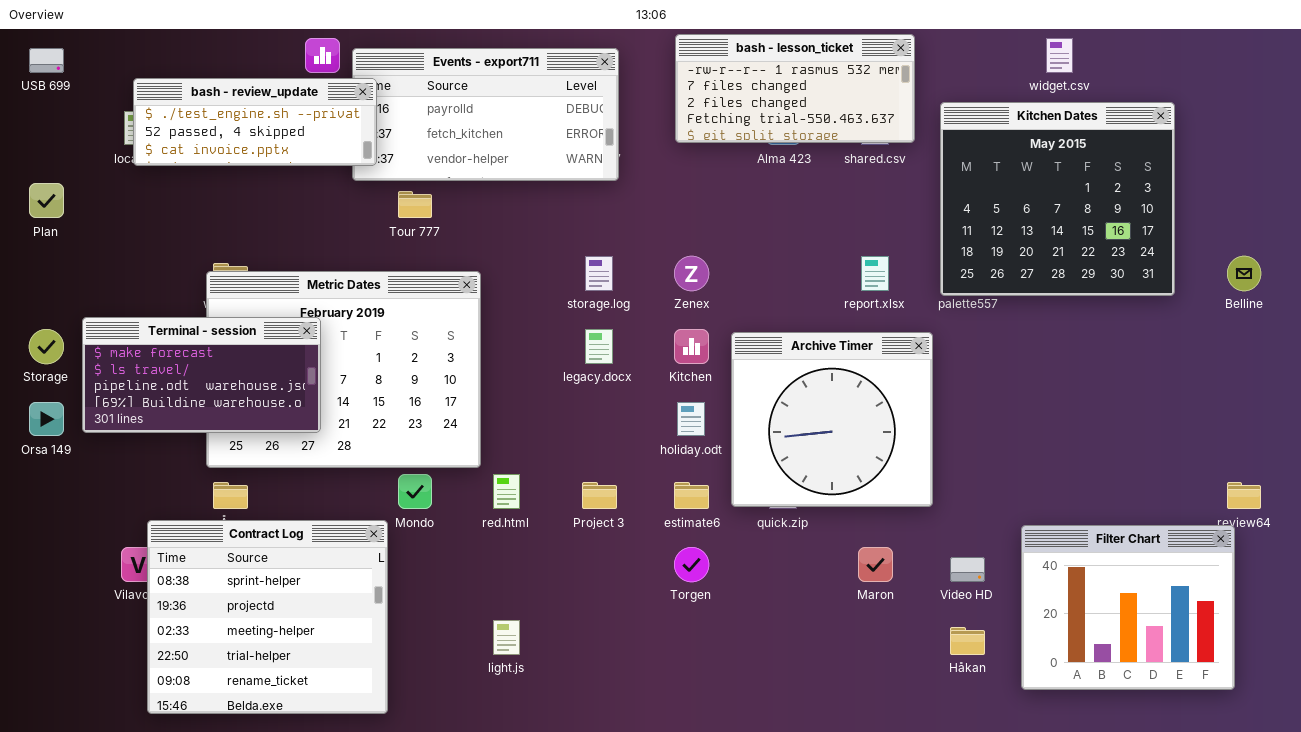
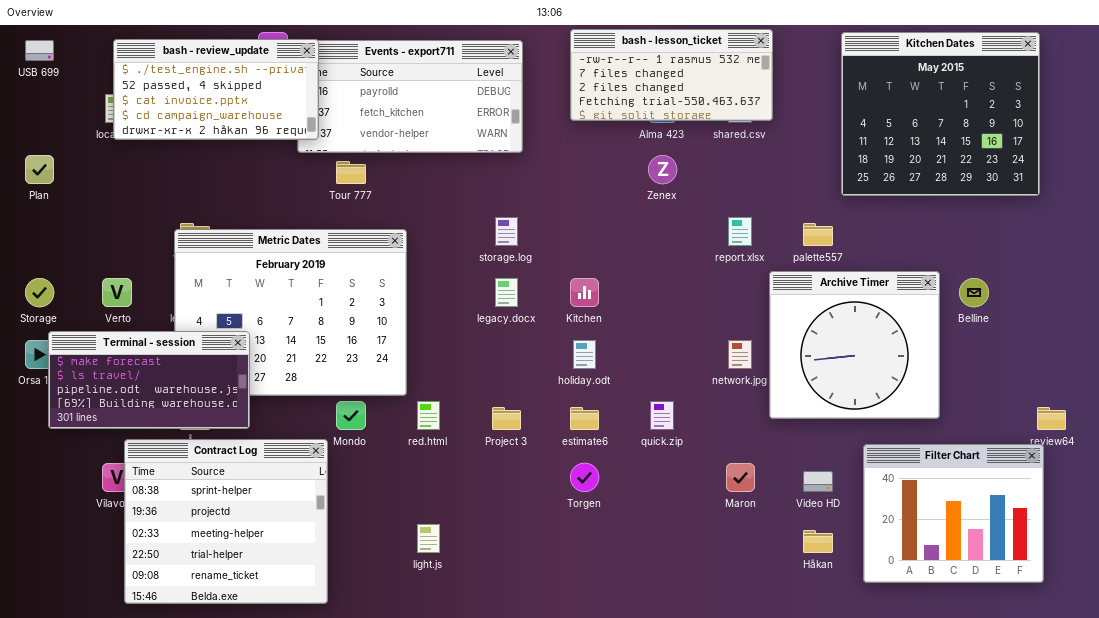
bash - review_update: [133,78,377,166] -> [113,39,319,140], resized
Kitchen Dates: [940,102,1175,296] -> [841,32,1040,196], moved
Zenex: [674,256,709,291] -> [648,155,677,184], moved
Belline: [1227,256,1261,291] -> [959,278,989,307], moved
Terminal - session: [82,317,321,433] -> [48,331,250,429], moved
Archive Timer: [731,332,933,507] -> [769,271,940,419], moved

